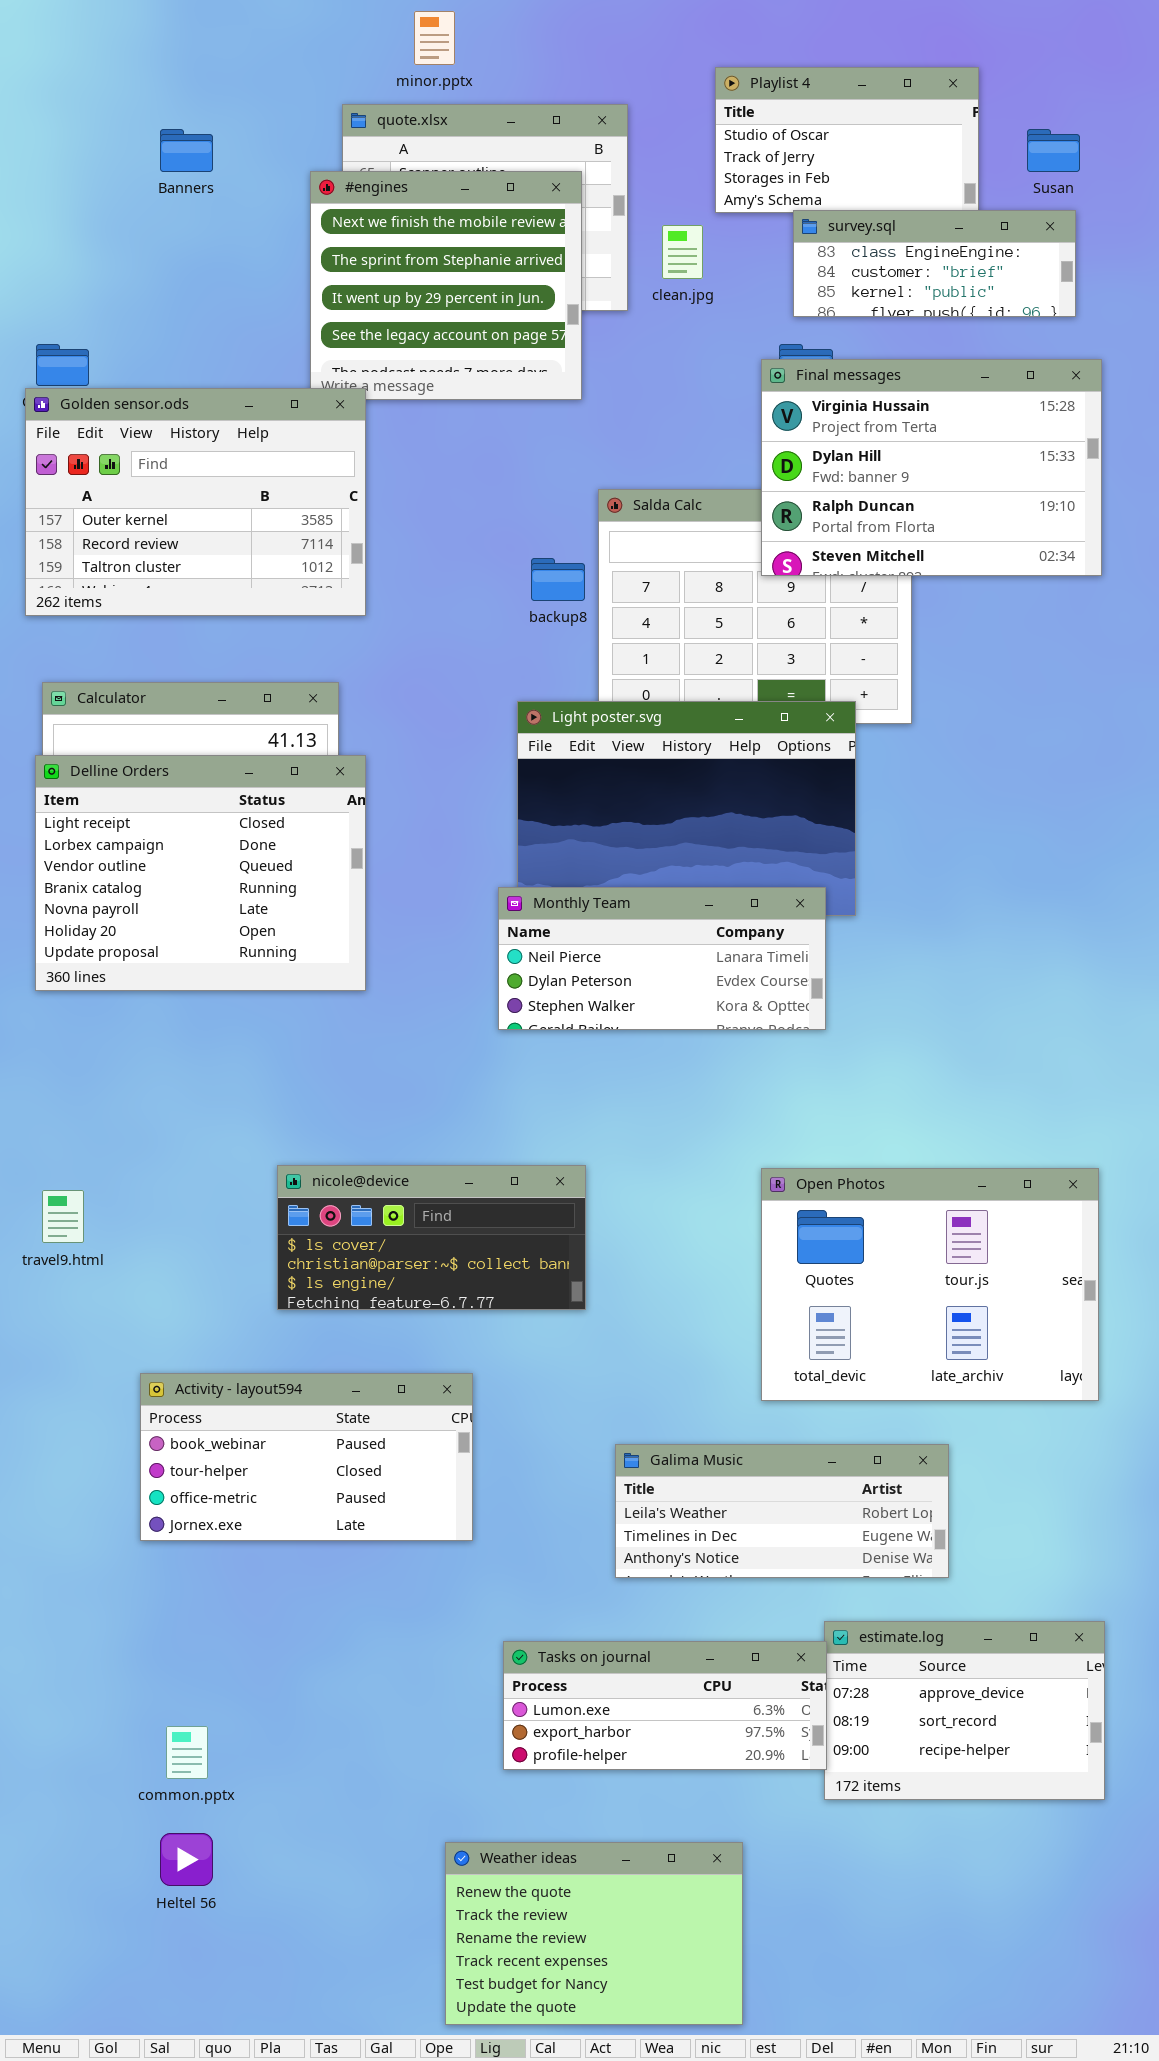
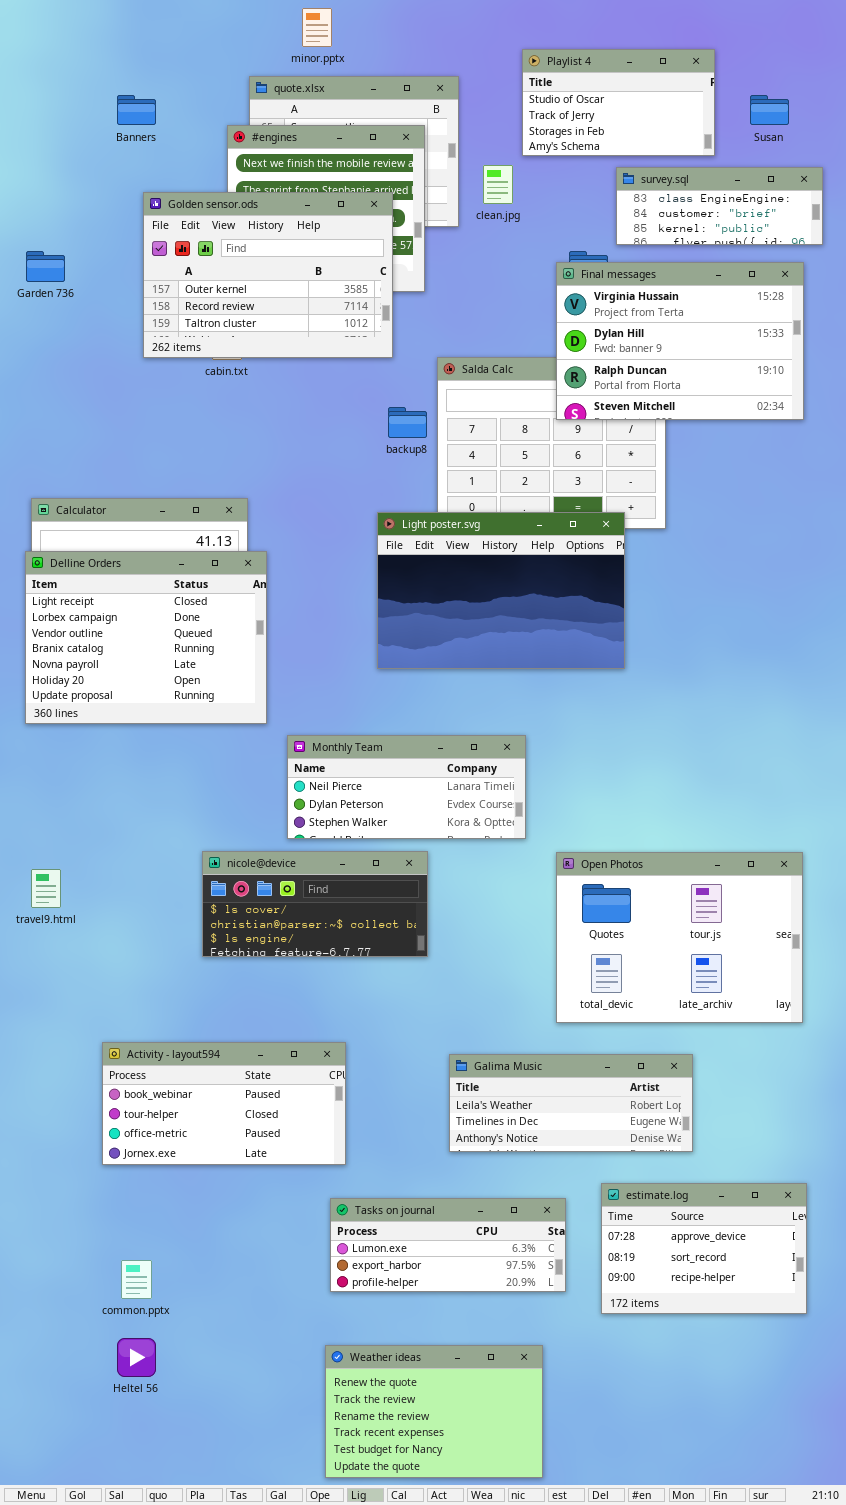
survey.sql: [793,210,1076,317] -> [616,167,823,245], moved
Golden sensor.ods: [25,388,366,616] -> [143,192,393,358], moved
Monthly Team: [498,887,826,1030] -> [287,735,526,839], moved
Activity - layout594: [140,1373,473,1541] -> [102,1042,346,1165], moved
Tasks on journal: [503,1641,827,1770] -> [330,1198,566,1292], moved

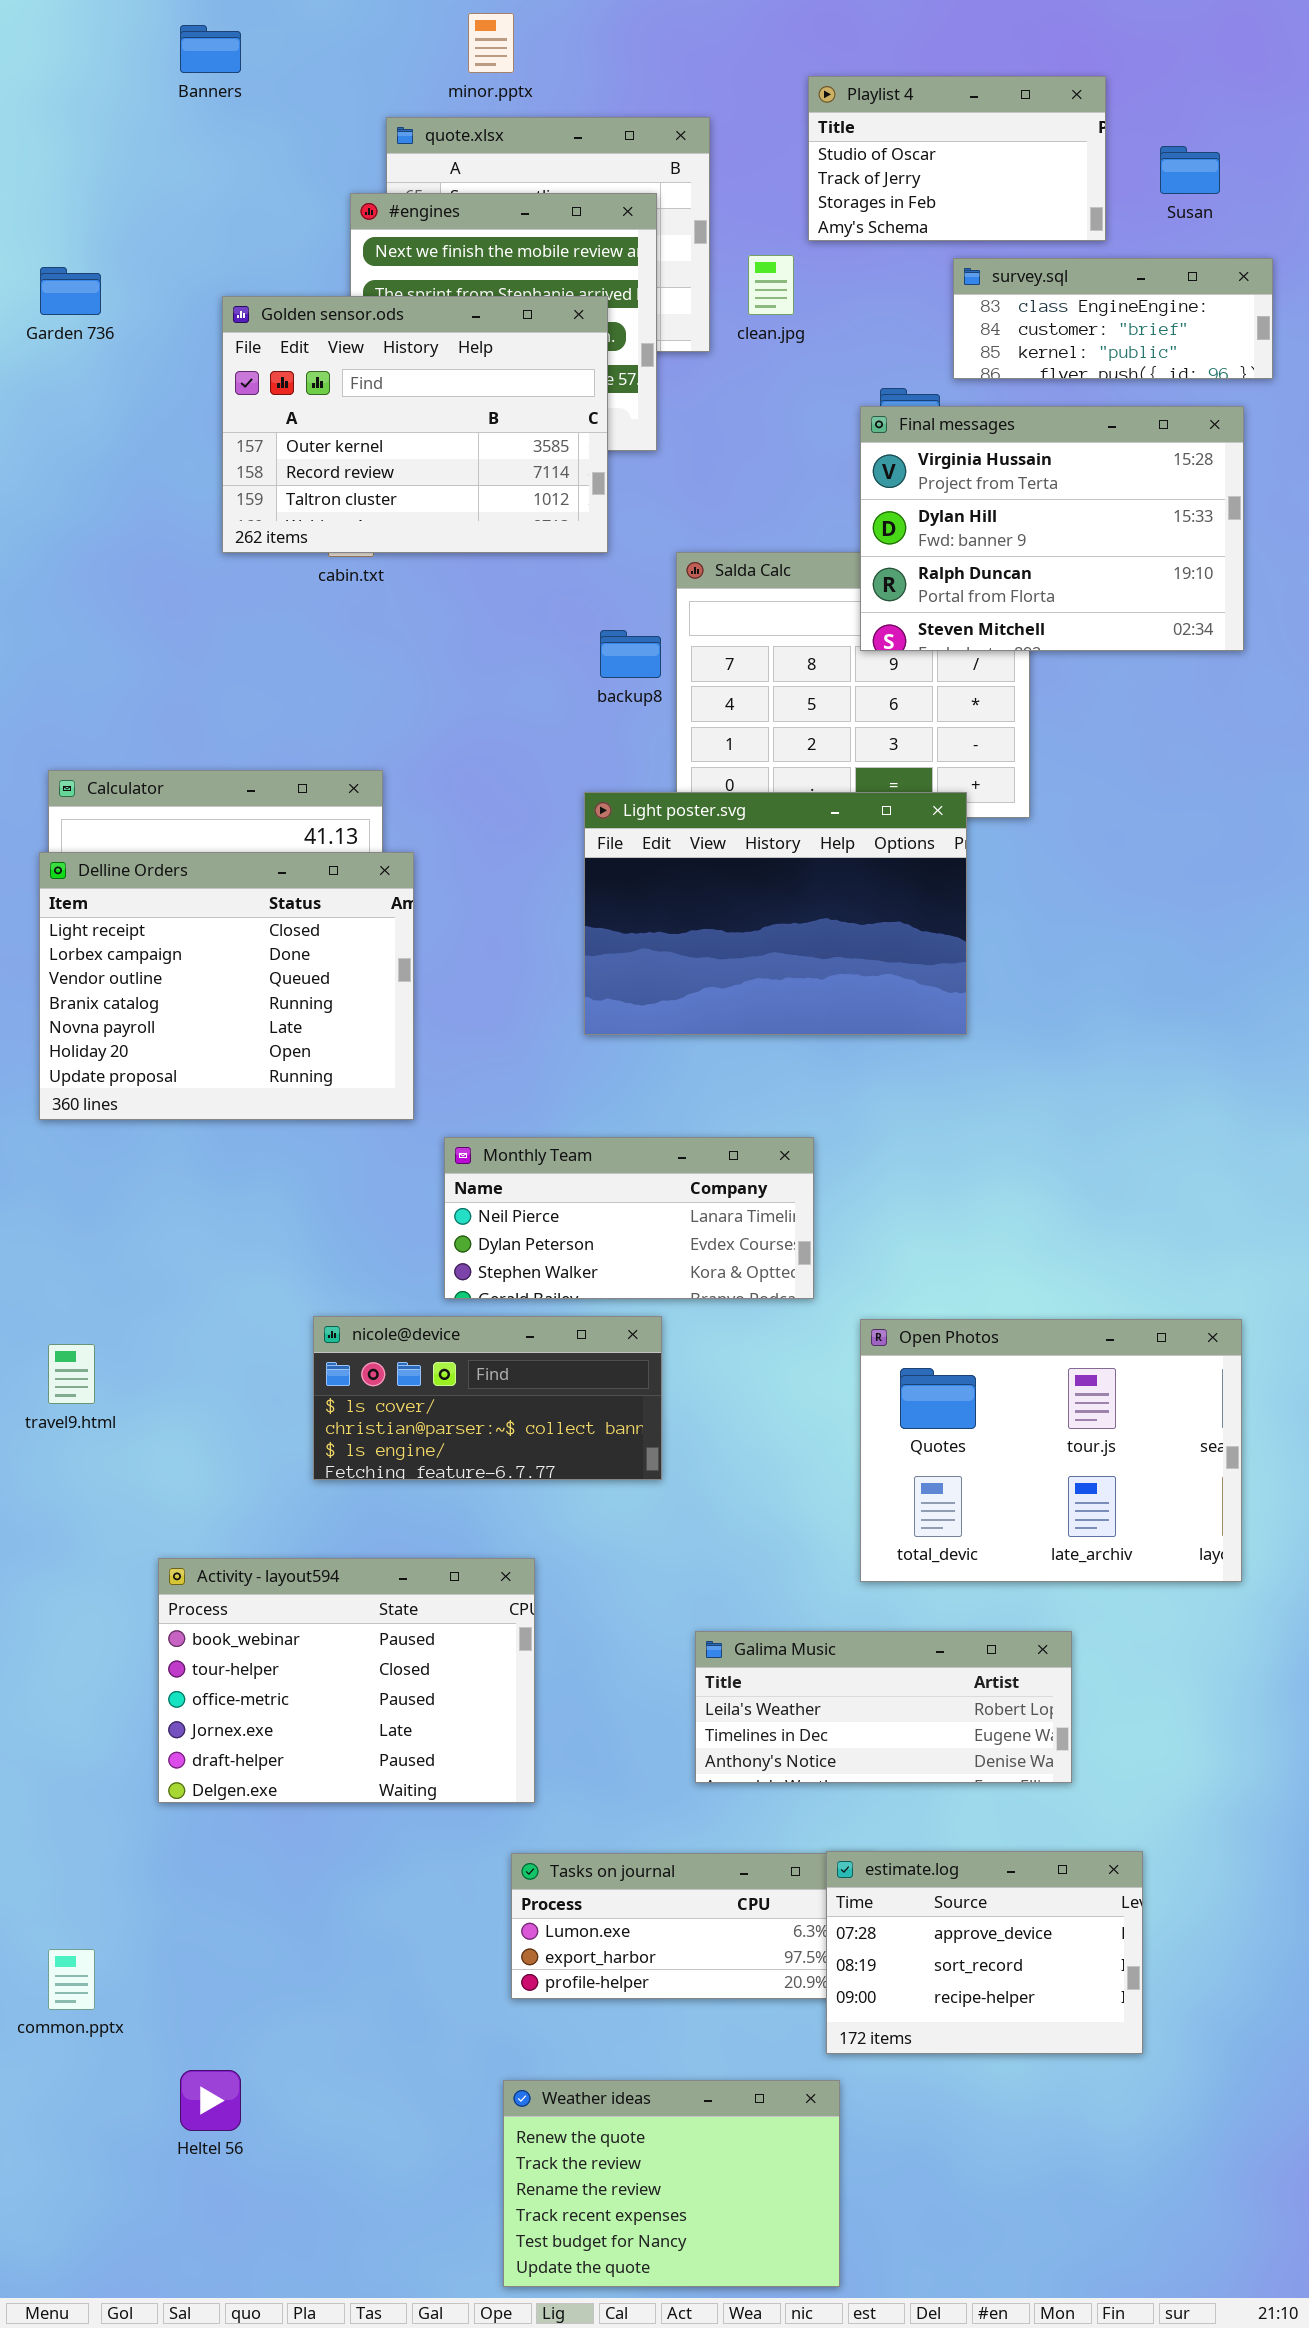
Banners: [117,95,156,125] -> [180,25,241,73], moved
Garden 736: [26,251,65,282] -> [40,267,101,315], moved
Activity - layout594: [102,1042,346,1165] -> [158,1558,535,1803], resized
estimate.log: [601,1183,807,1314] -> [826,1851,1143,2054], moved
common.pptx: [121,1260,152,1299] -> [48,1949,95,2010], moved

